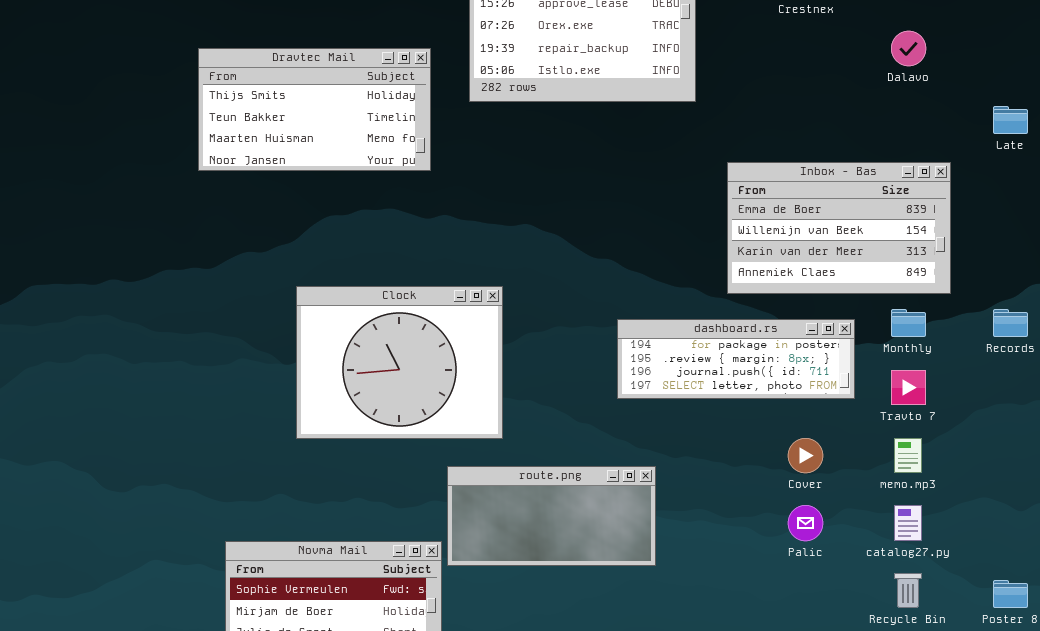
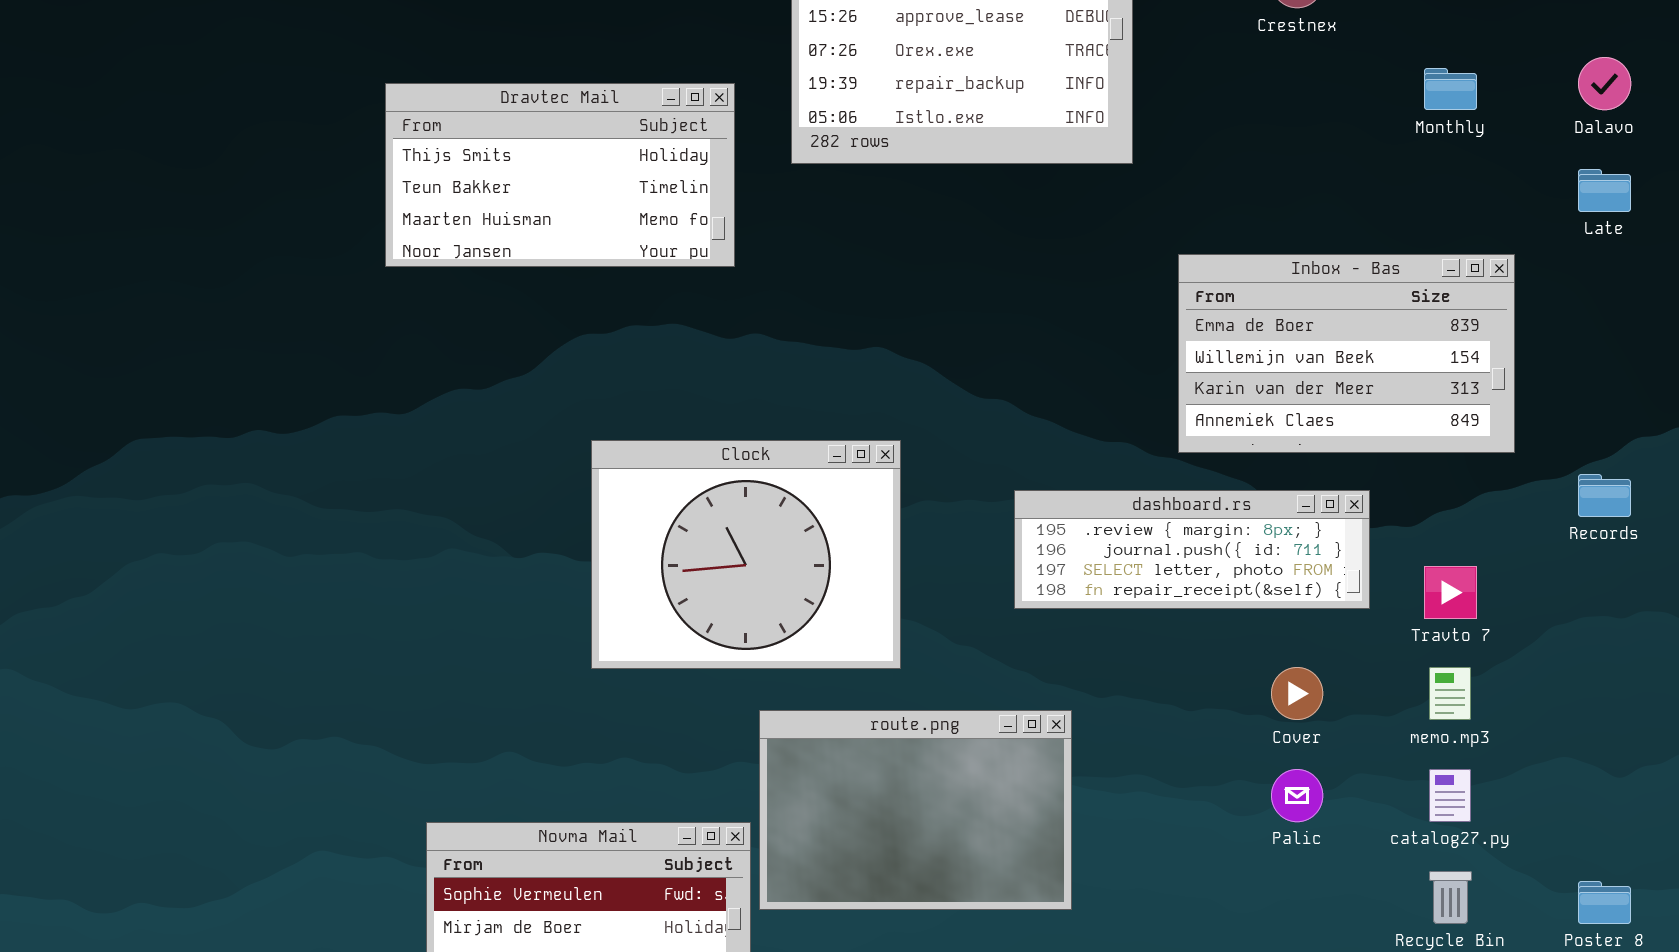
Dalavo: [891,31,926,66] -> [1578,57,1631,110], moved
Clock: [296,286,503,439] -> [591,440,901,669], moved
Monthly: [891,309,926,337] -> [1424,68,1477,110], moved
dashboard.rs: [617,319,855,399] -> [1014,490,1370,609], scrolled down 1 row
route.png: [447,466,656,566] -> [759,710,1072,910], resized

